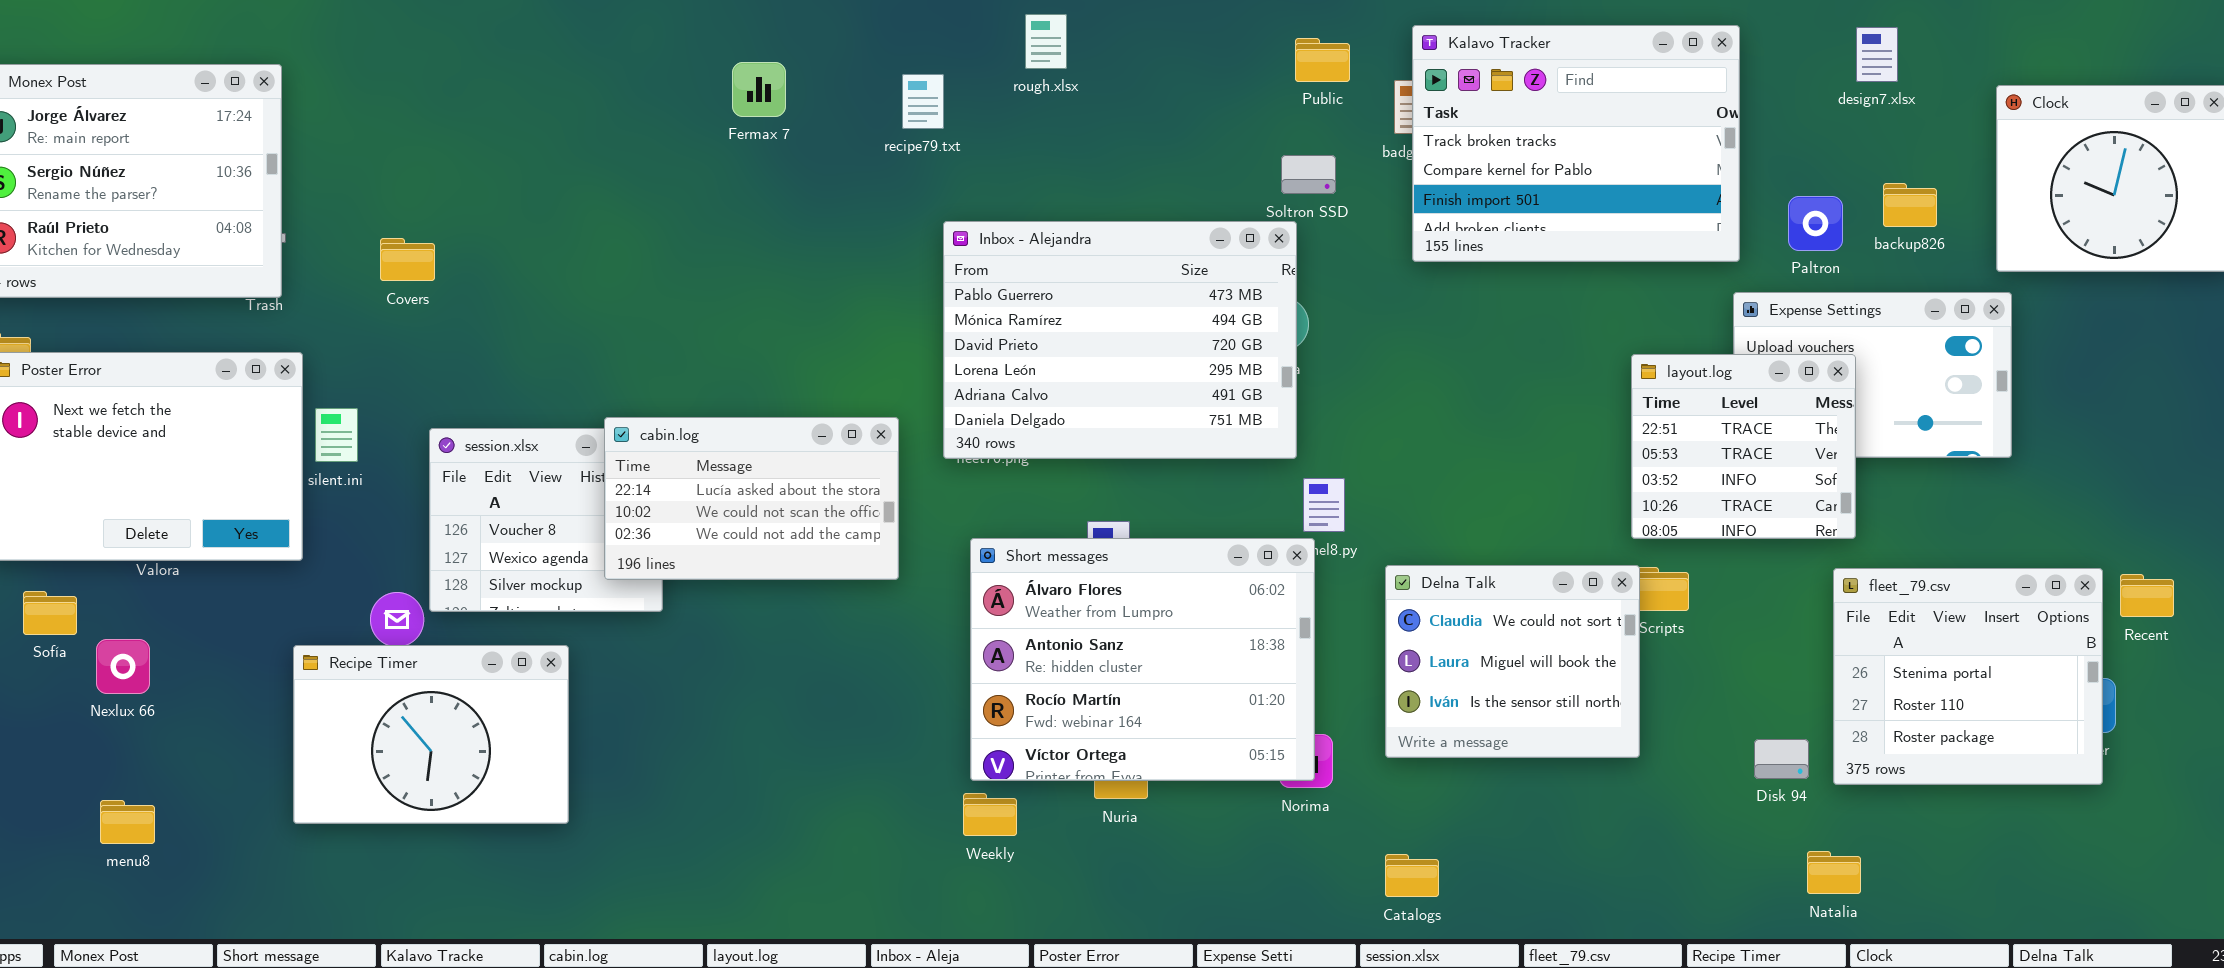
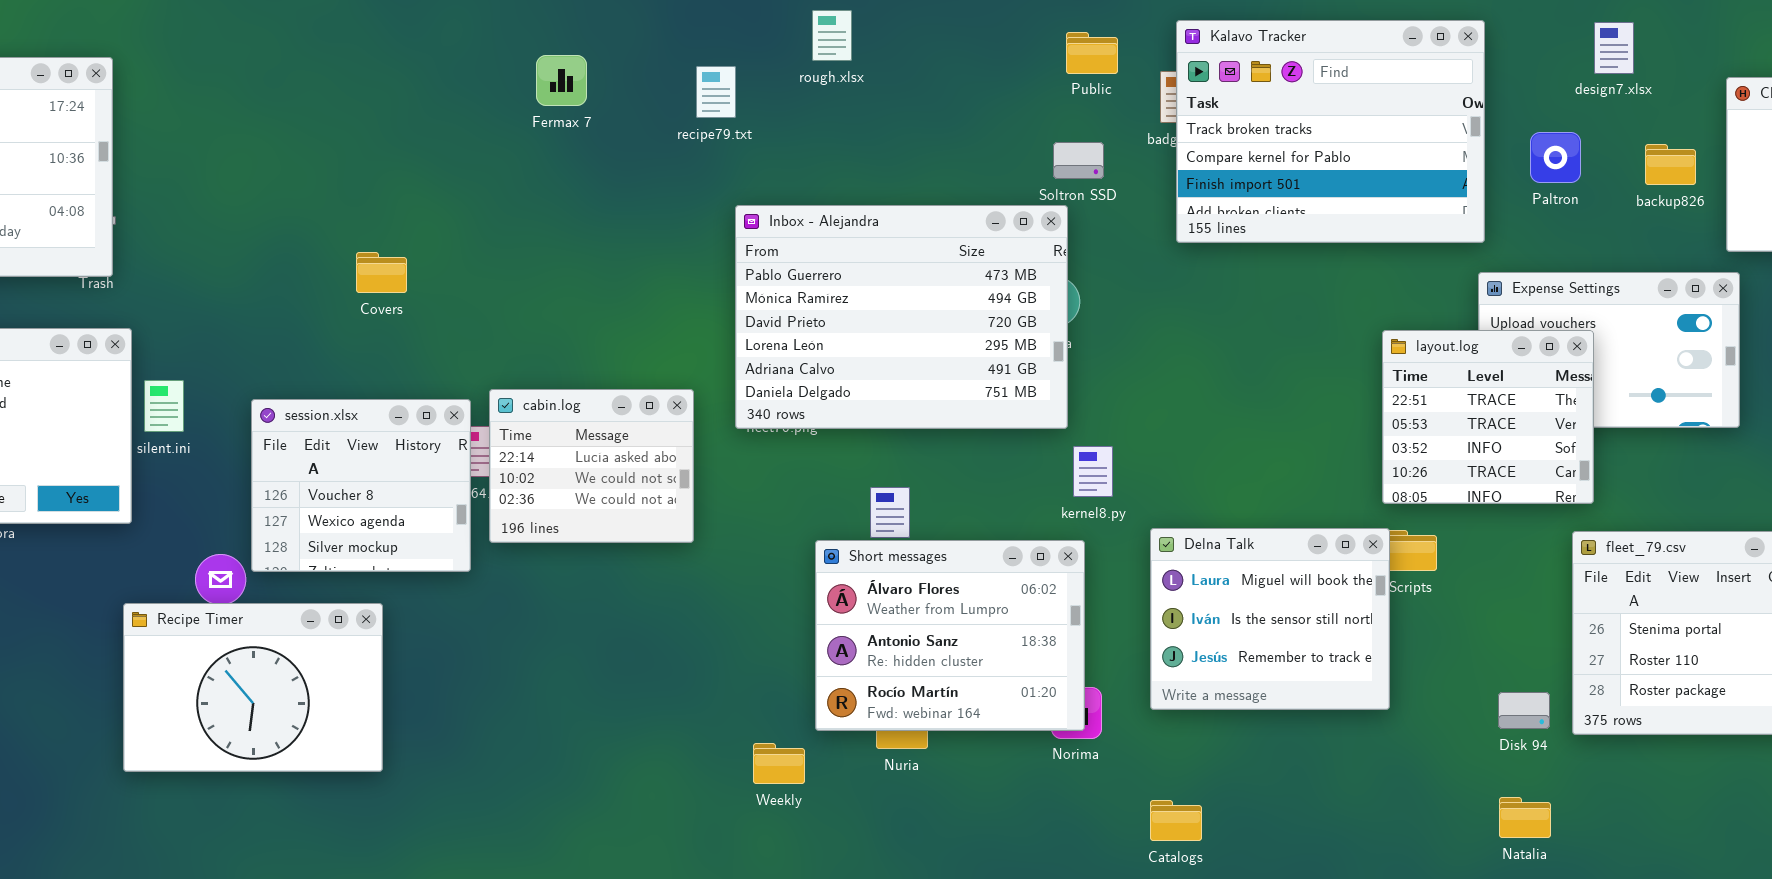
backup826: [1883,183,1937,227] -> [1645,144,1696,185], moved
Paltron: [1788,196,1843,251] -> [1530,132,1581,183], moved
Covers: [380,238,435,281] -> [356,252,407,293], moved
cabin.log: [604,417,899,580] -> [489,389,694,543], resized
Short messages: [970,538,1315,781] -> [815,540,1085,731], resized
Delna Talk: [1385,565,1640,758] -> [1150,528,1390,710], scrolled down 1 row
Natalia: [1807,851,1861,894] -> [1499,797,1551,838], moved

